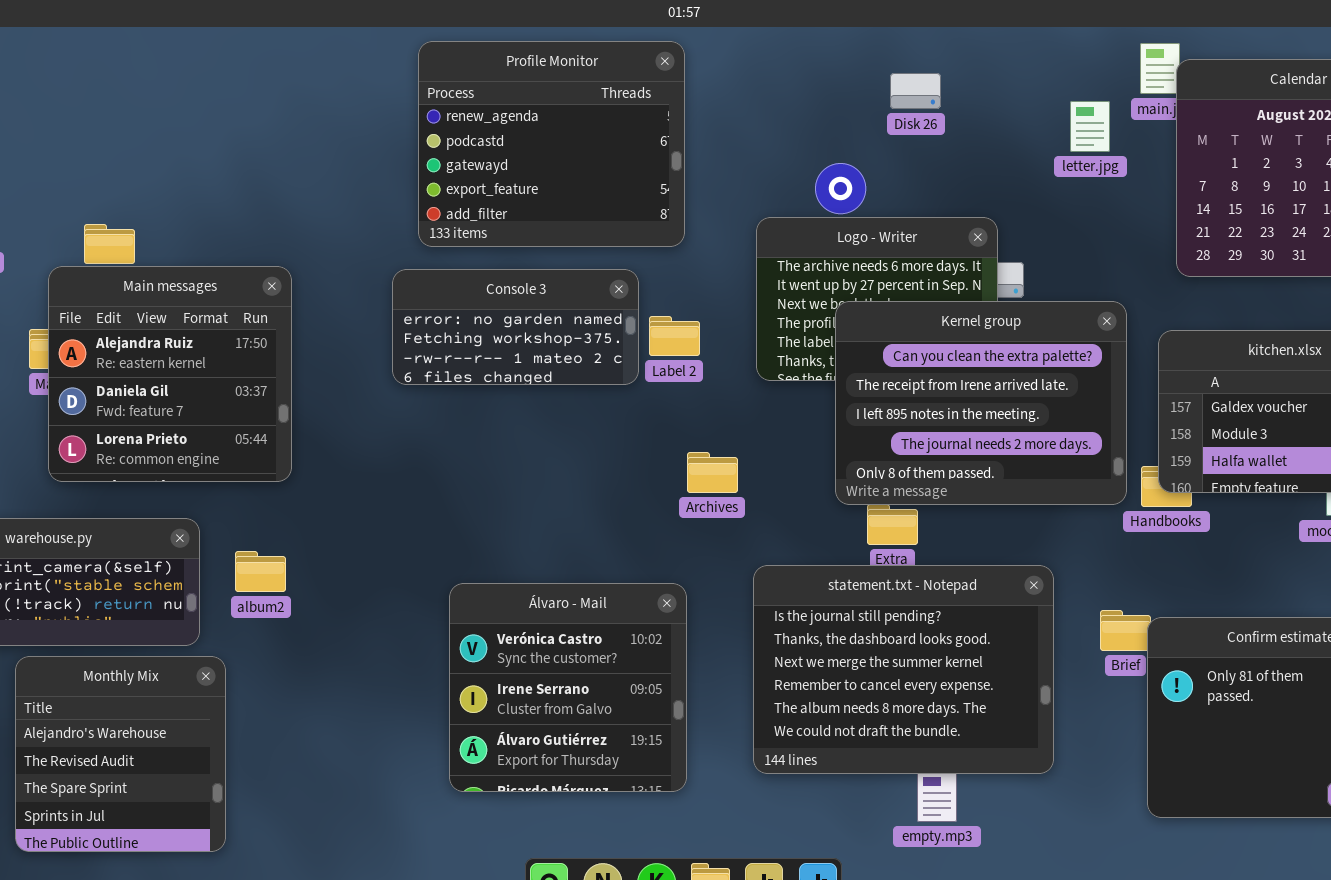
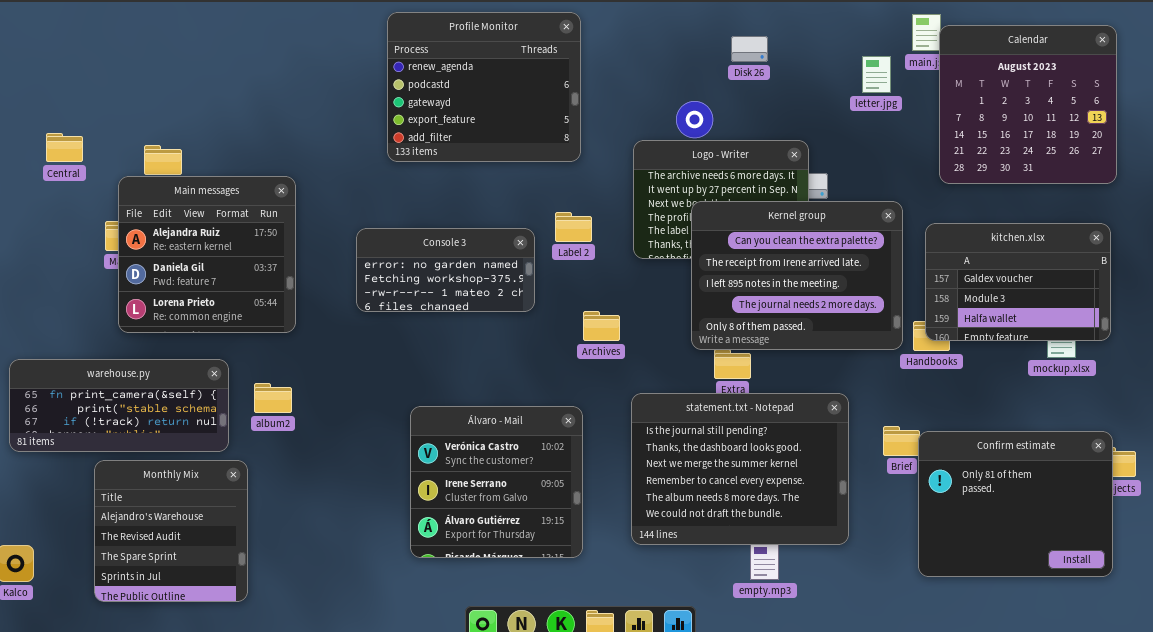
Console 3: [392,269,639,385] -> [356,228,535,312], moved

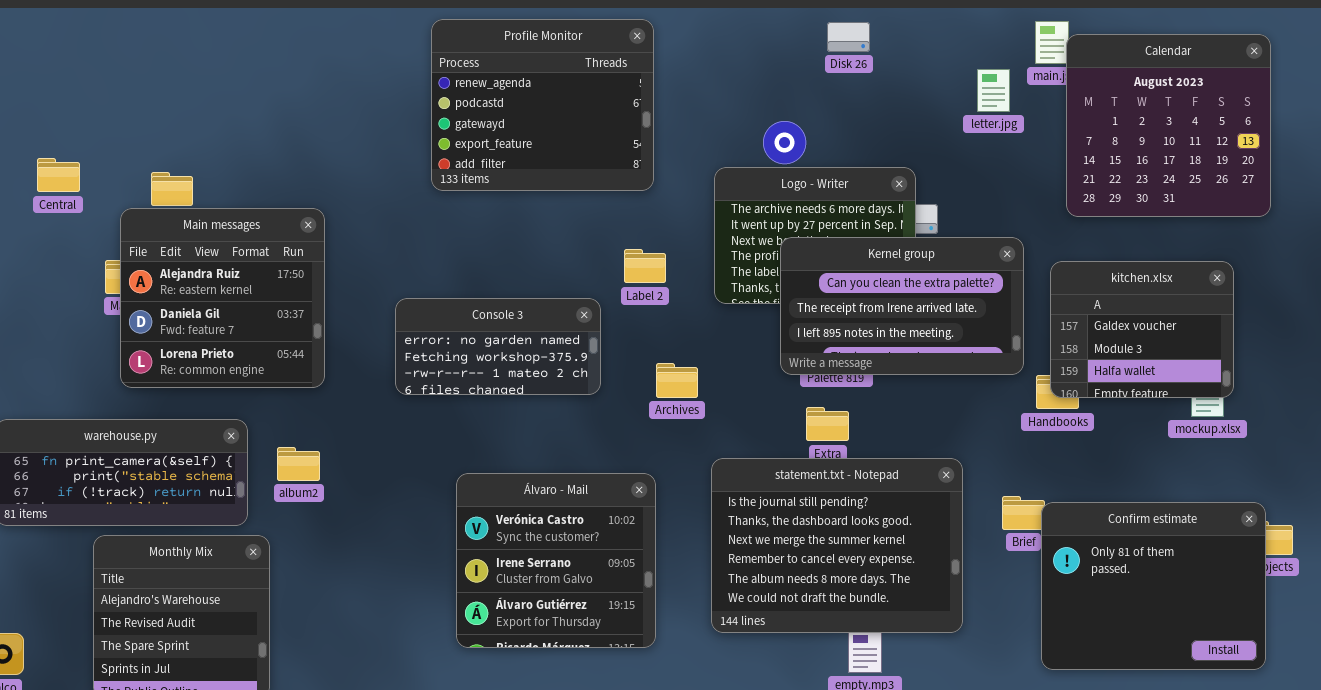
Disk 26: [731,36,768,62] -> [827,22,870,52], moved
Kernel group: [691,201,903,350] -> [780,237,1024,375], resized
kitchen.xlsx: [925,223,1111,341] -> [1050,261,1234,398], resized
Console 3: [356,228,535,312] -> [395,298,601,395], moved

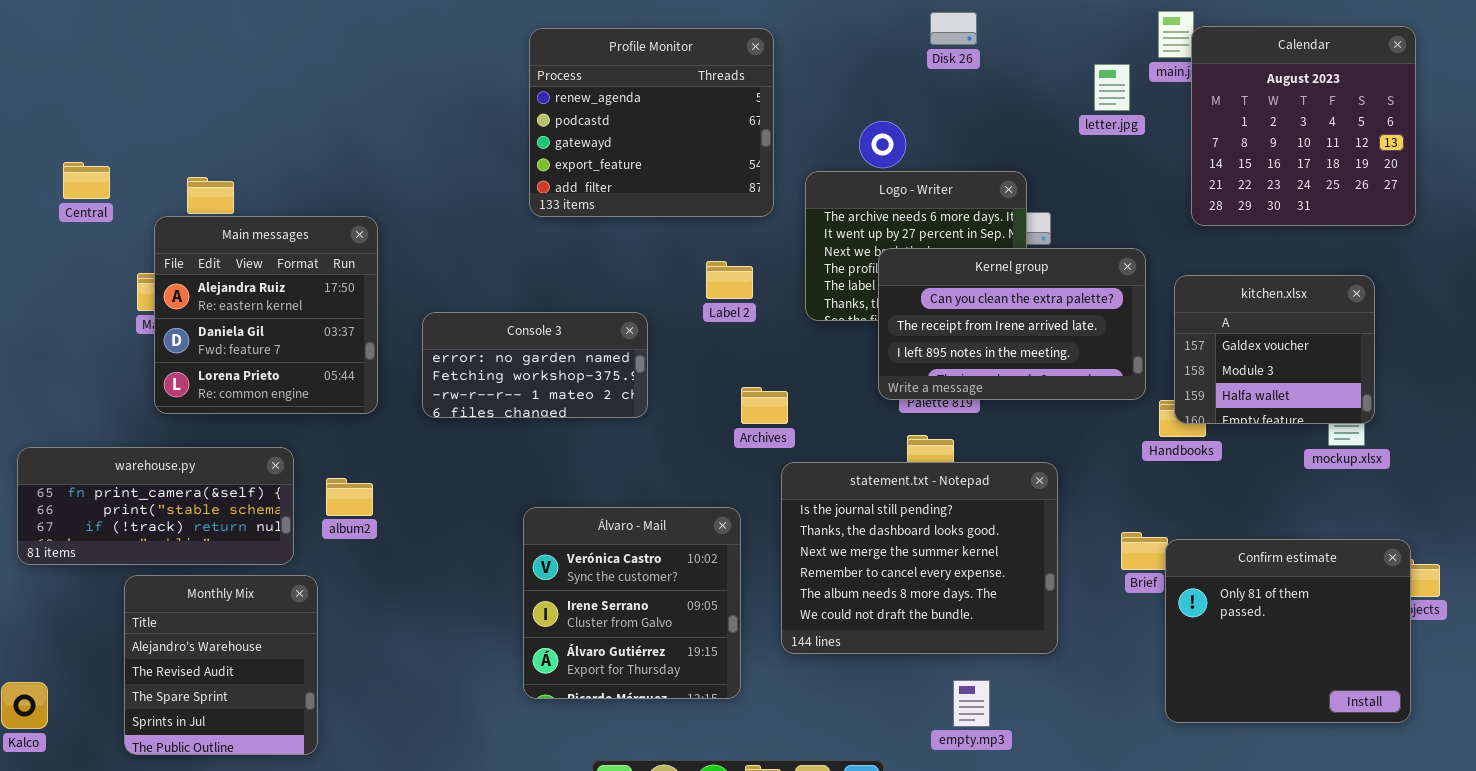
Profile Monitor: [431,19,654,191] -> [529,28,774,217], moved
Console 3: [395,298,601,395] -> [422,312,648,418], moved
statement.txt - Notepad: [711,458,963,633] -> [781,462,1058,654], moved

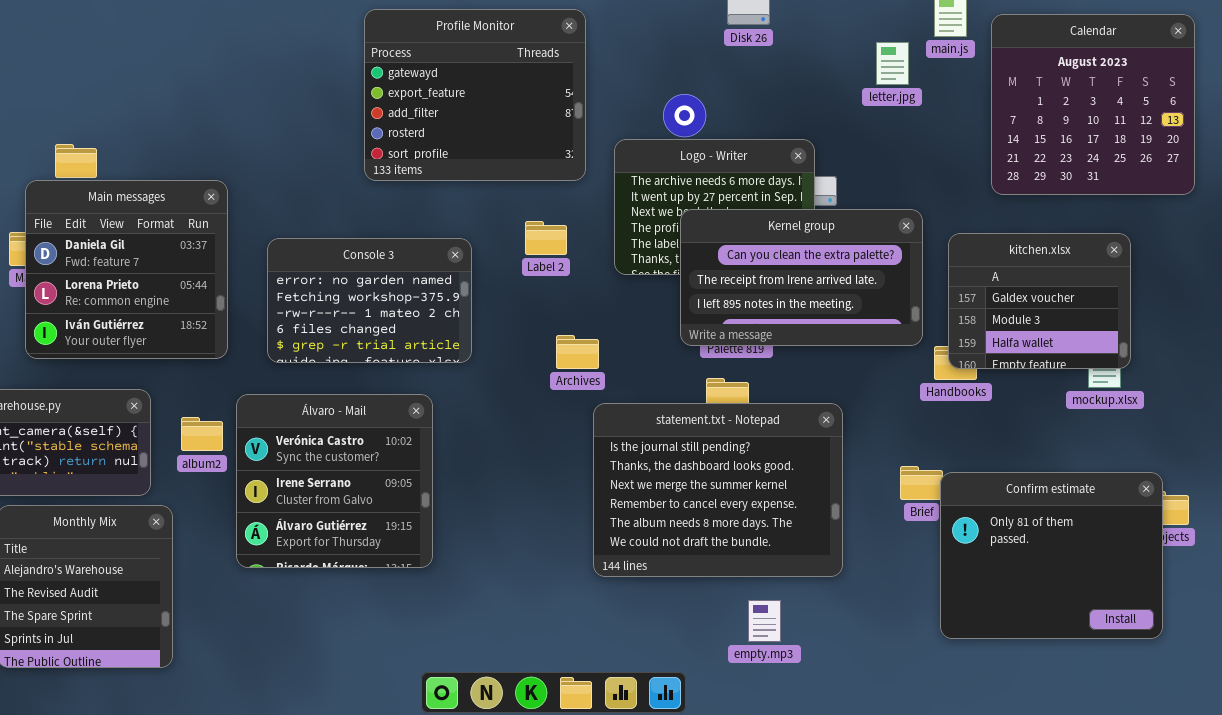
Calendar: [1191,26,1416,226] -> [991,14,1195,195], moved
Profile Monitor: [529,28,774,217] -> [364,9,586,181], scrolled down 2 rows
Main messages: [154,216,378,414] -> [25,180,228,359], scrolled down 1 row
Console 3: [422,312,648,418] -> [267,238,472,363], resized
Álvaro - Mail: [523,507,741,699] -> [236,394,433,568], moved

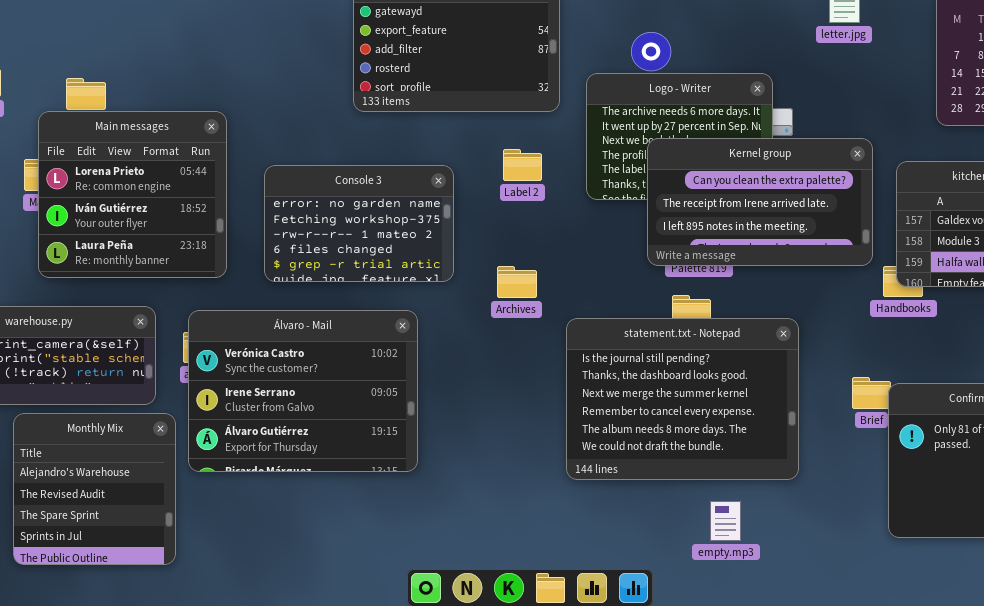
Main messages: [25,180,228,359] -> [38,111,227,278], scrolled down 1 row
Archives: [556,335,599,369] -> [497,266,537,298], moved
Álvaro - Mail: [236,394,433,568] -> [188,310,418,472], resized

